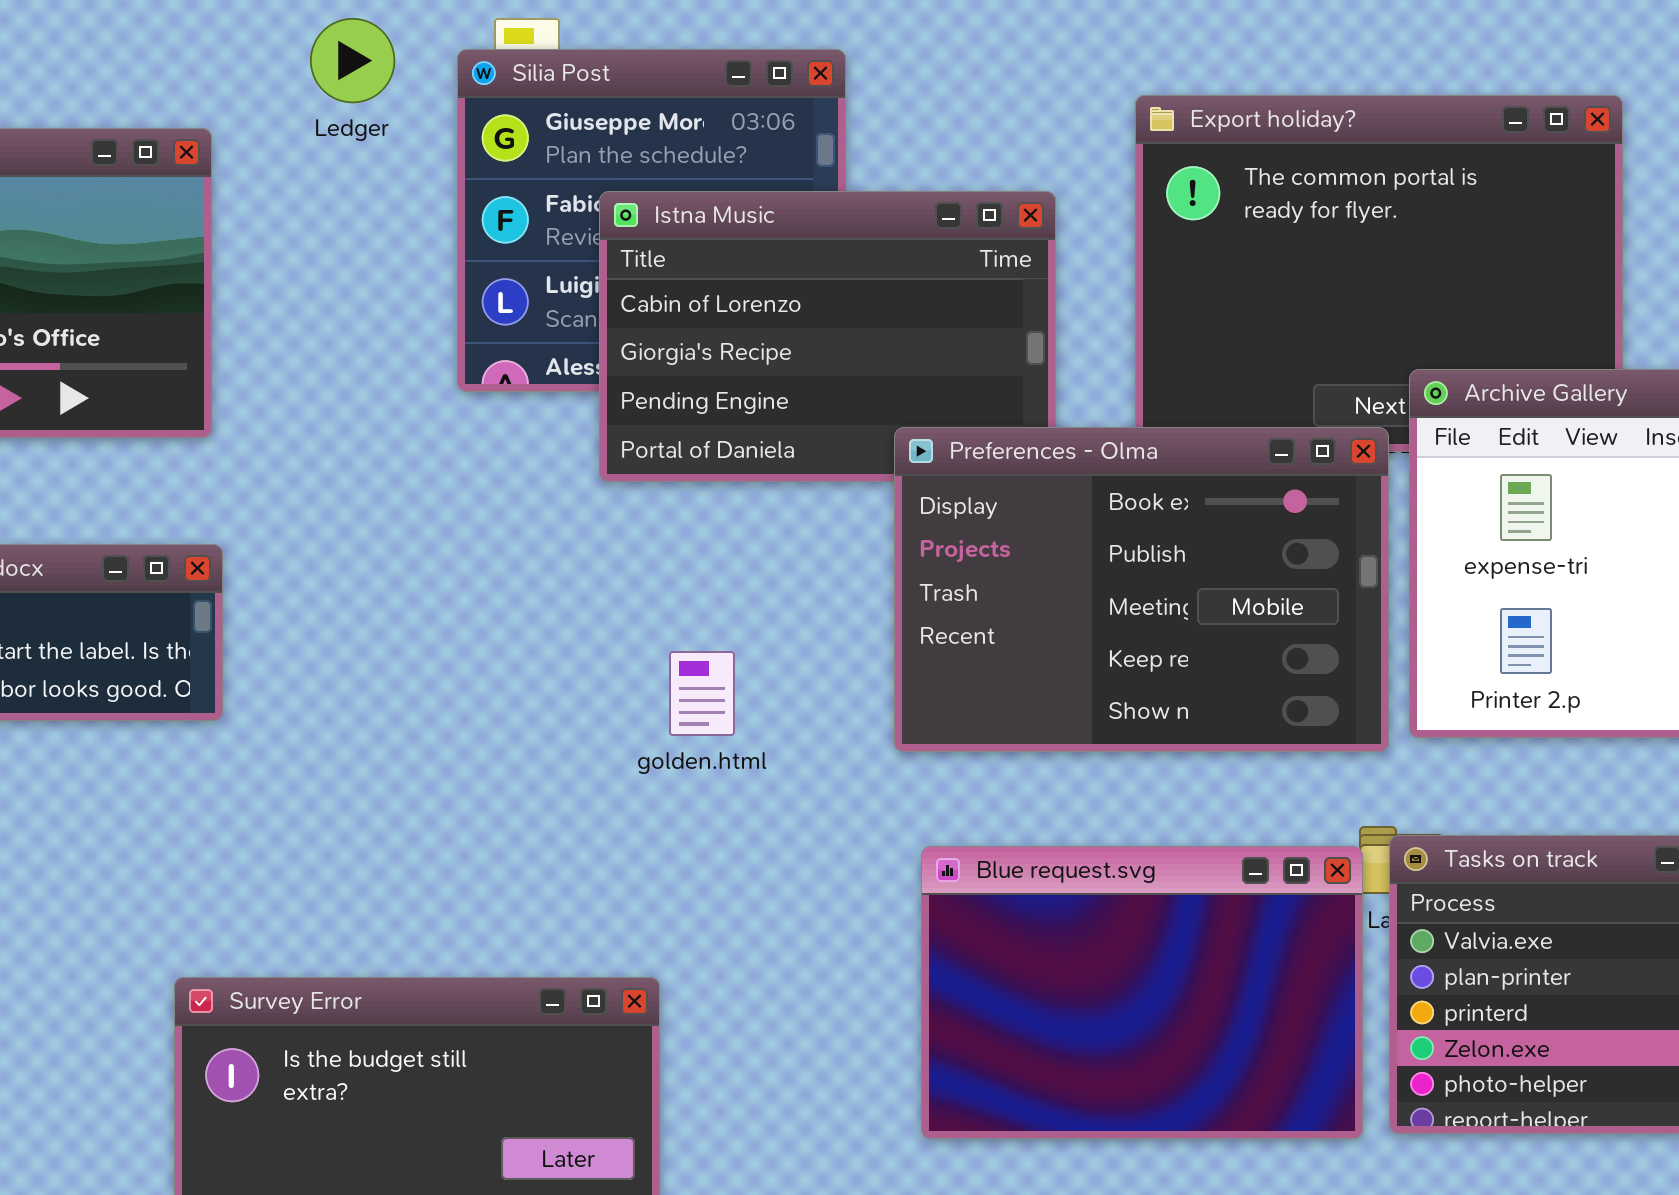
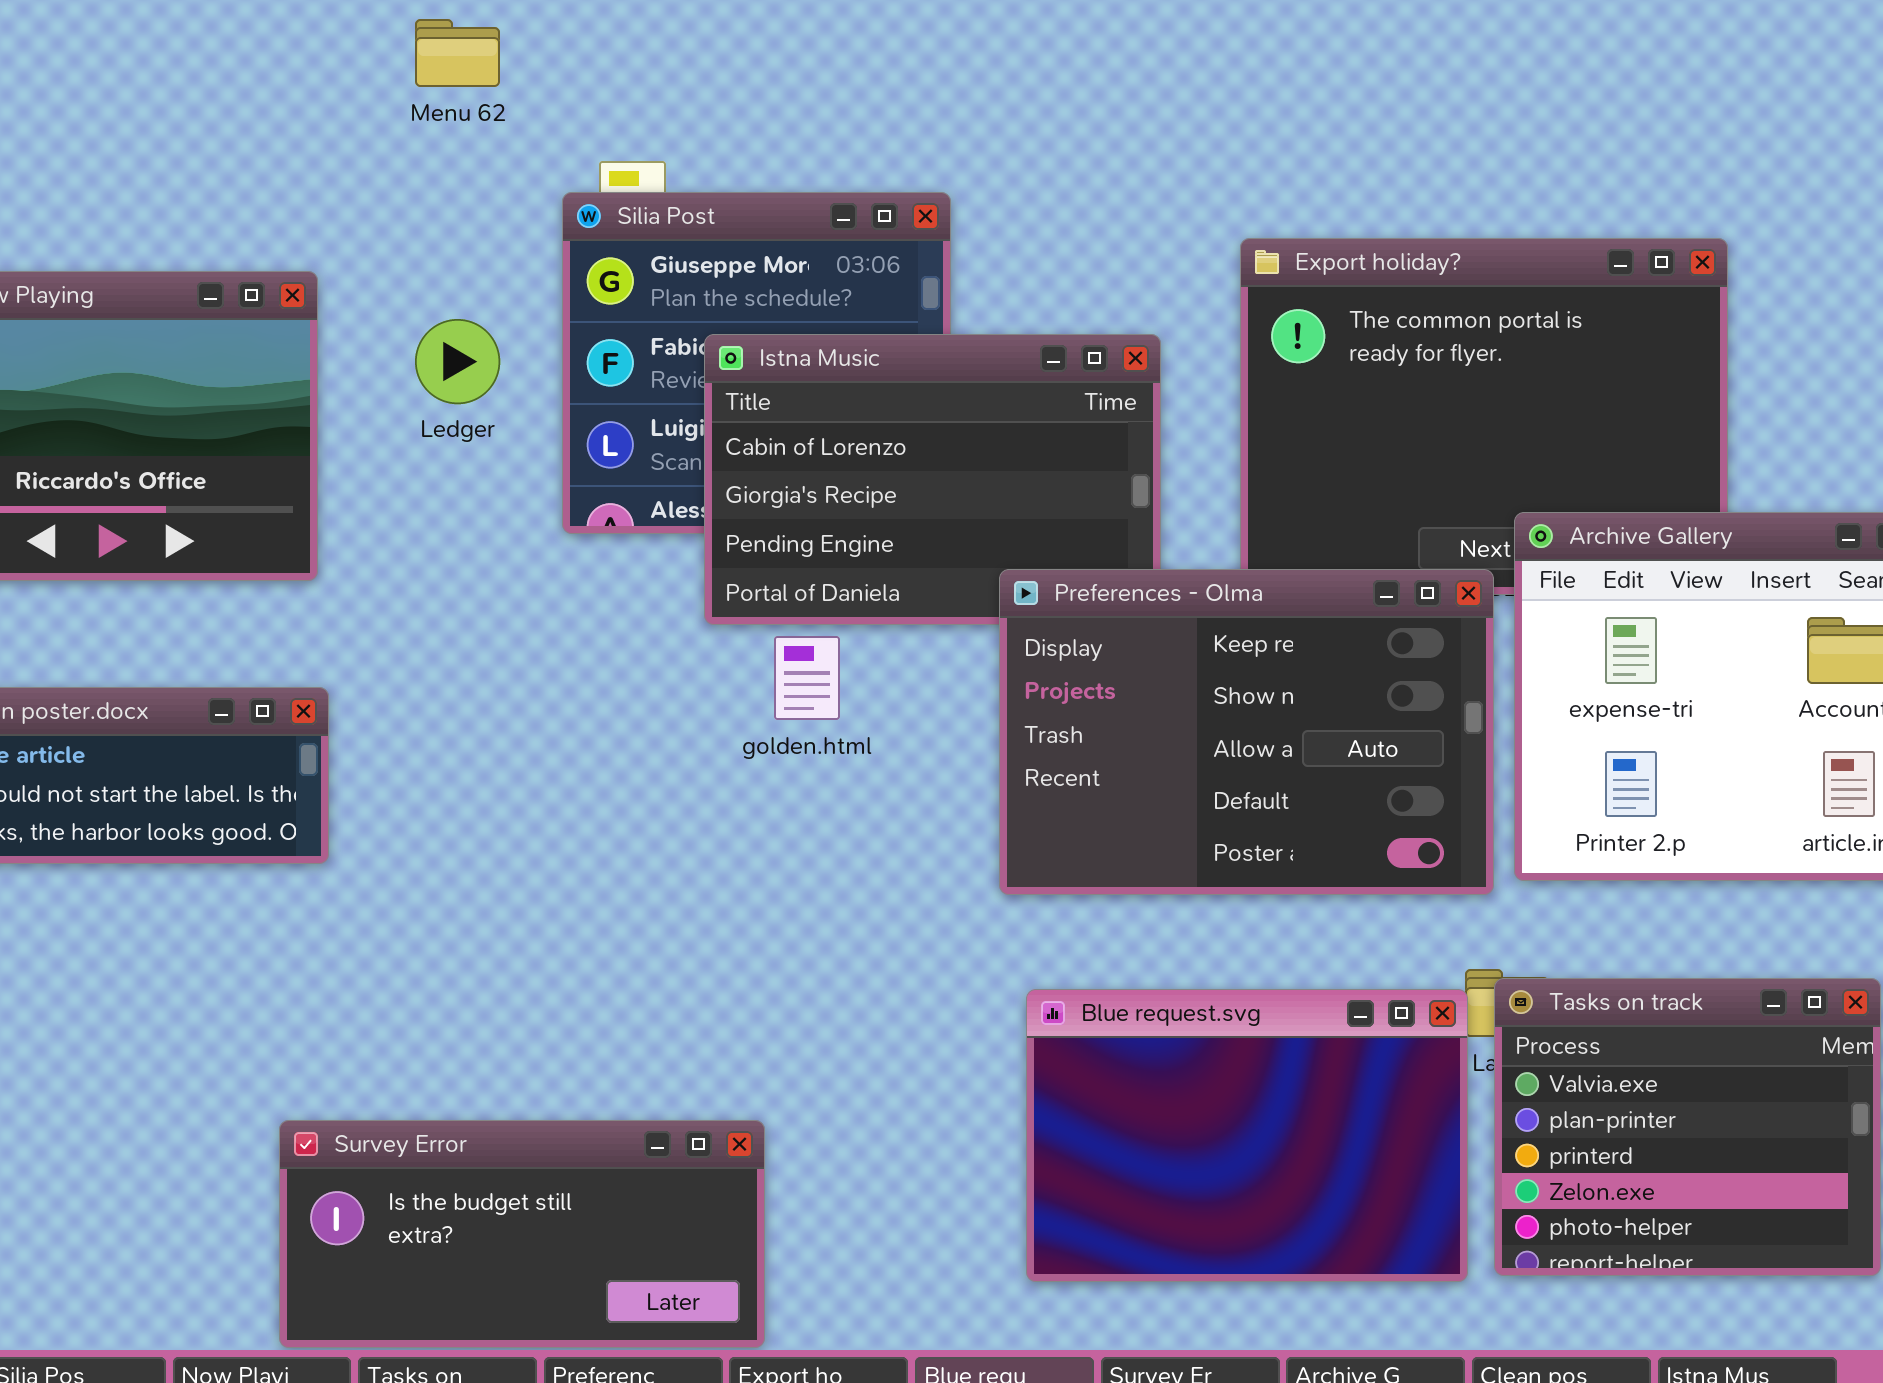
Ledger: [310,18,395,103] -> [415,319,500,404], moved
Preferences - Olma: [894,427,1389,752] -> [999,569,1494,895], scrolled down 3 rows
golden.html: [669,651,735,736] -> [774,636,840,720], moved

